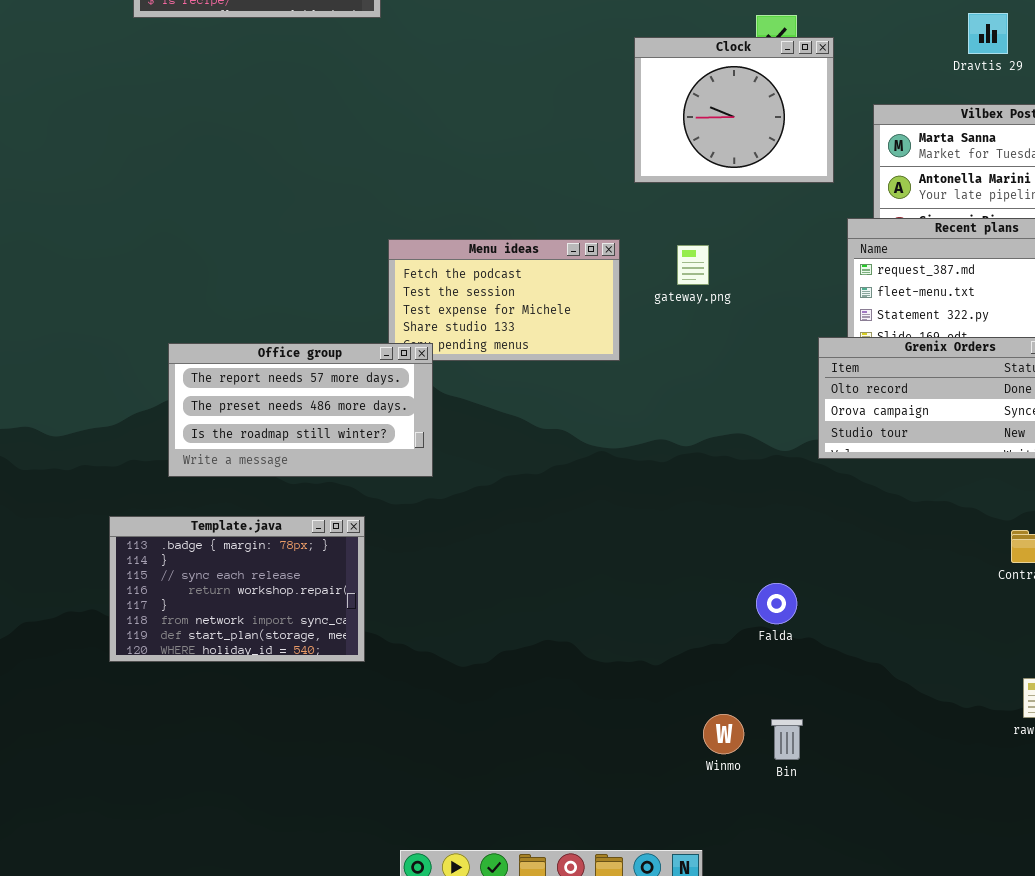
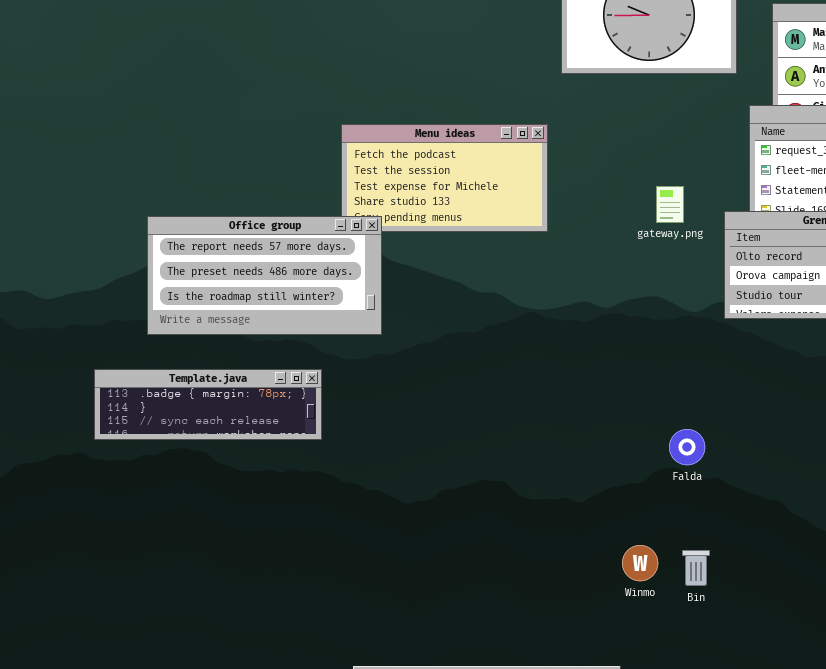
gateway.png: [677,245,709,285] -> [656,186,684,223], moved
Template.java: [109,516,365,662] -> [94,369,322,440], resized

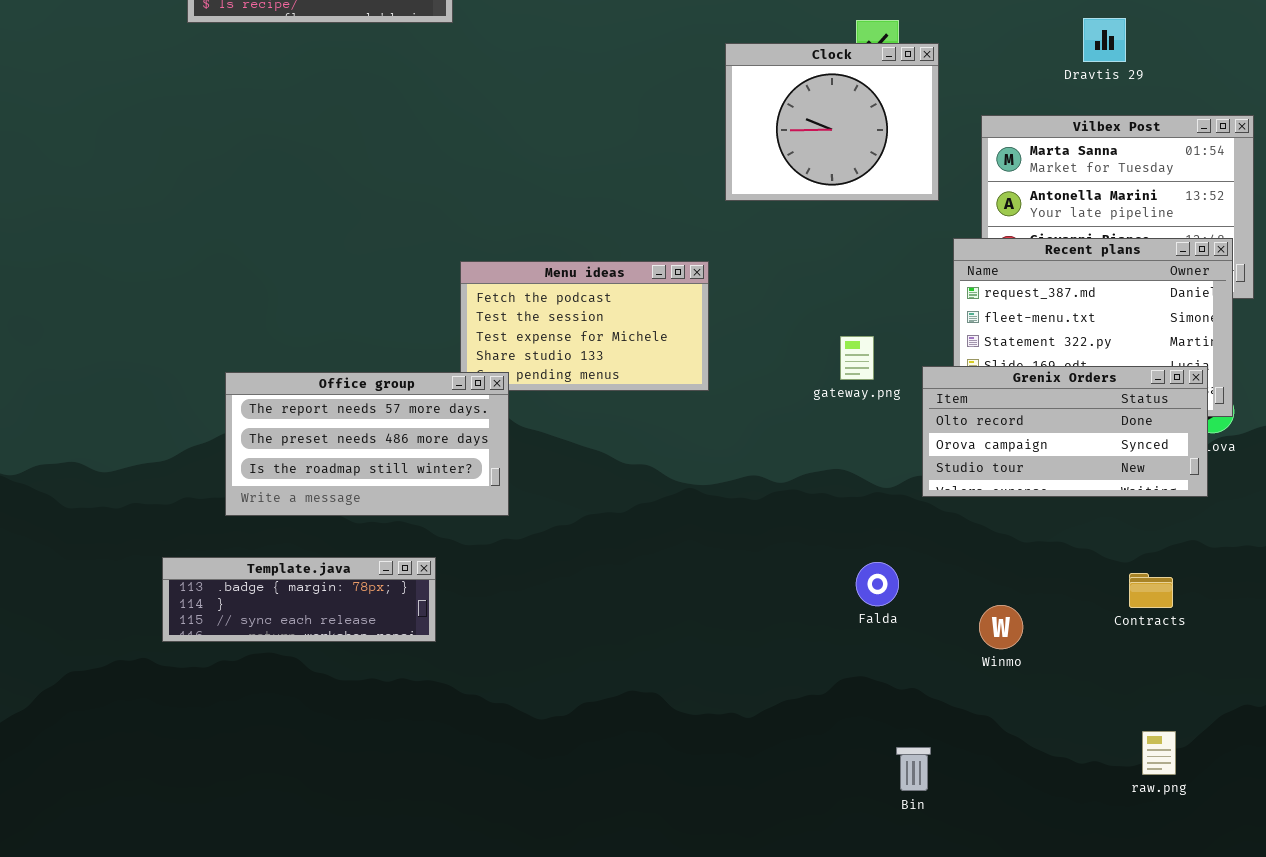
Falda: [669,429,705,465] -> [856,562,899,606], moved
Winmo: [622,545,658,581] -> [979,605,1023,649], moved
Bin: [682,550,710,586] -> [896,747,931,791], moved

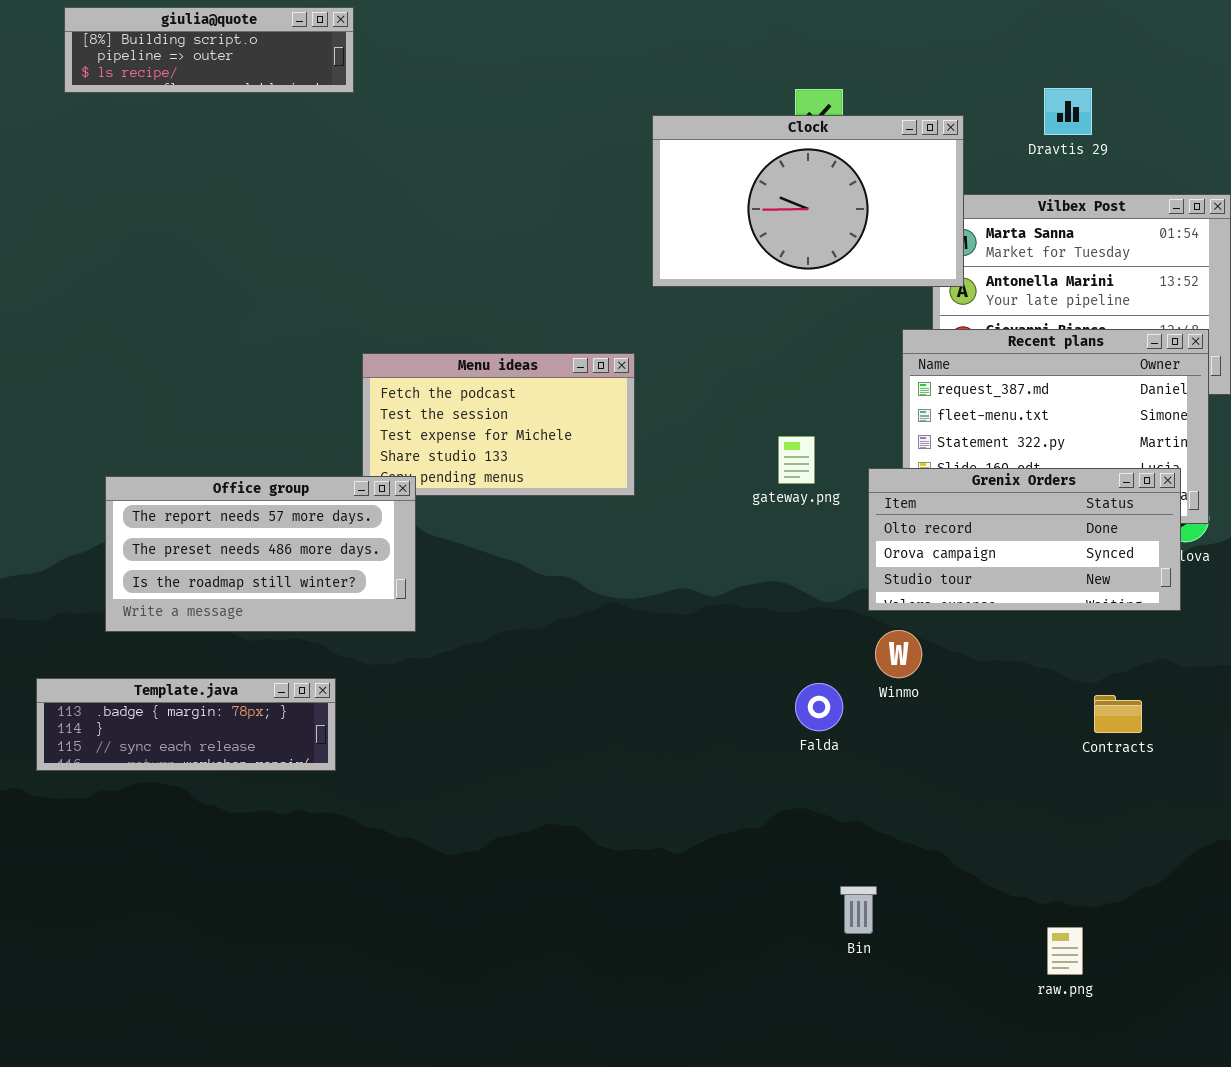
Clock: [725,43,939,201] -> [652,115,964,287], resized
Winmo: [979,605,1023,649] -> [875,630,922,678], moved
raw.png: [1142,731,1176,775] -> [1047,927,1083,975], moved

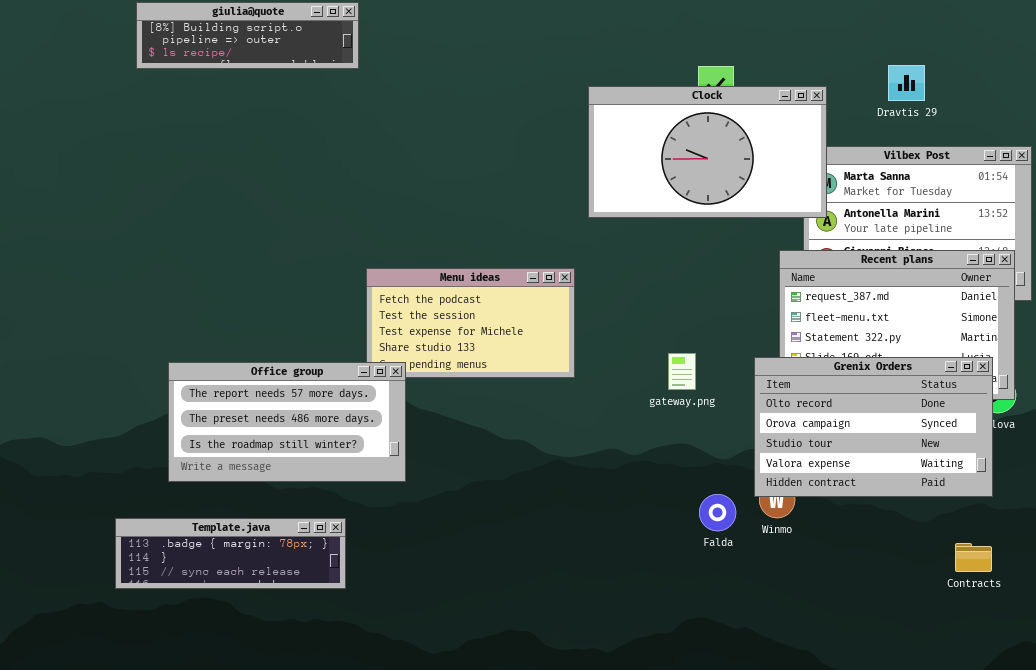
gateway.png: [778,436,815,484] -> [668,353,696,390], moved
Grenix Orders: [868,468,1181,611] -> [754,357,993,497], resized
Falda: [795,683,843,731] -> [699,494,736,531], moved
Contracts: [1094,695,1142,733] -> [955,543,992,572], moved

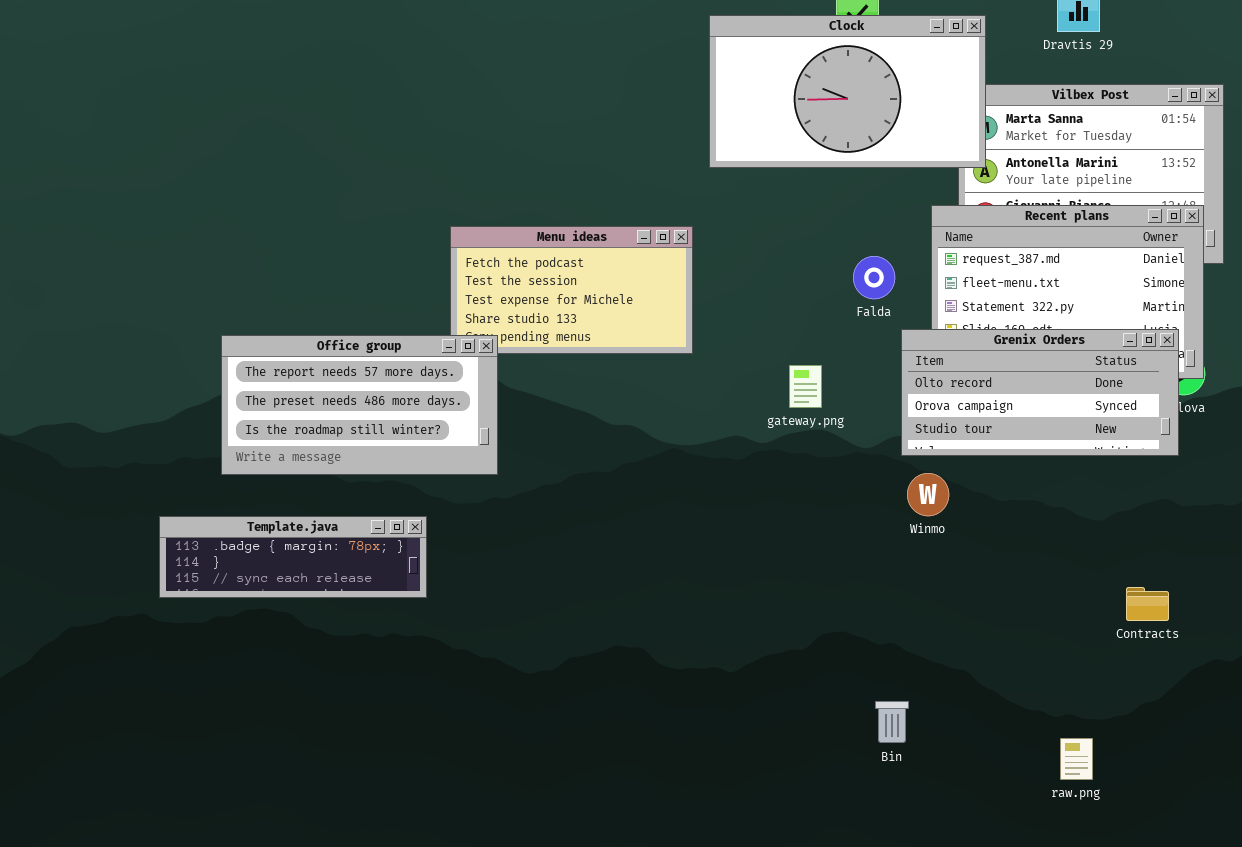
gateway.png: [668,353,696,390] -> [789,365,822,408], moved
Grenix Orders: [754,357,993,497] -> [901,329,1179,456], resized
Falda: [699,494,736,531] -> [853,256,895,299], moved
Contracts: [955,543,992,572] -> [1126,587,1169,621], moved

